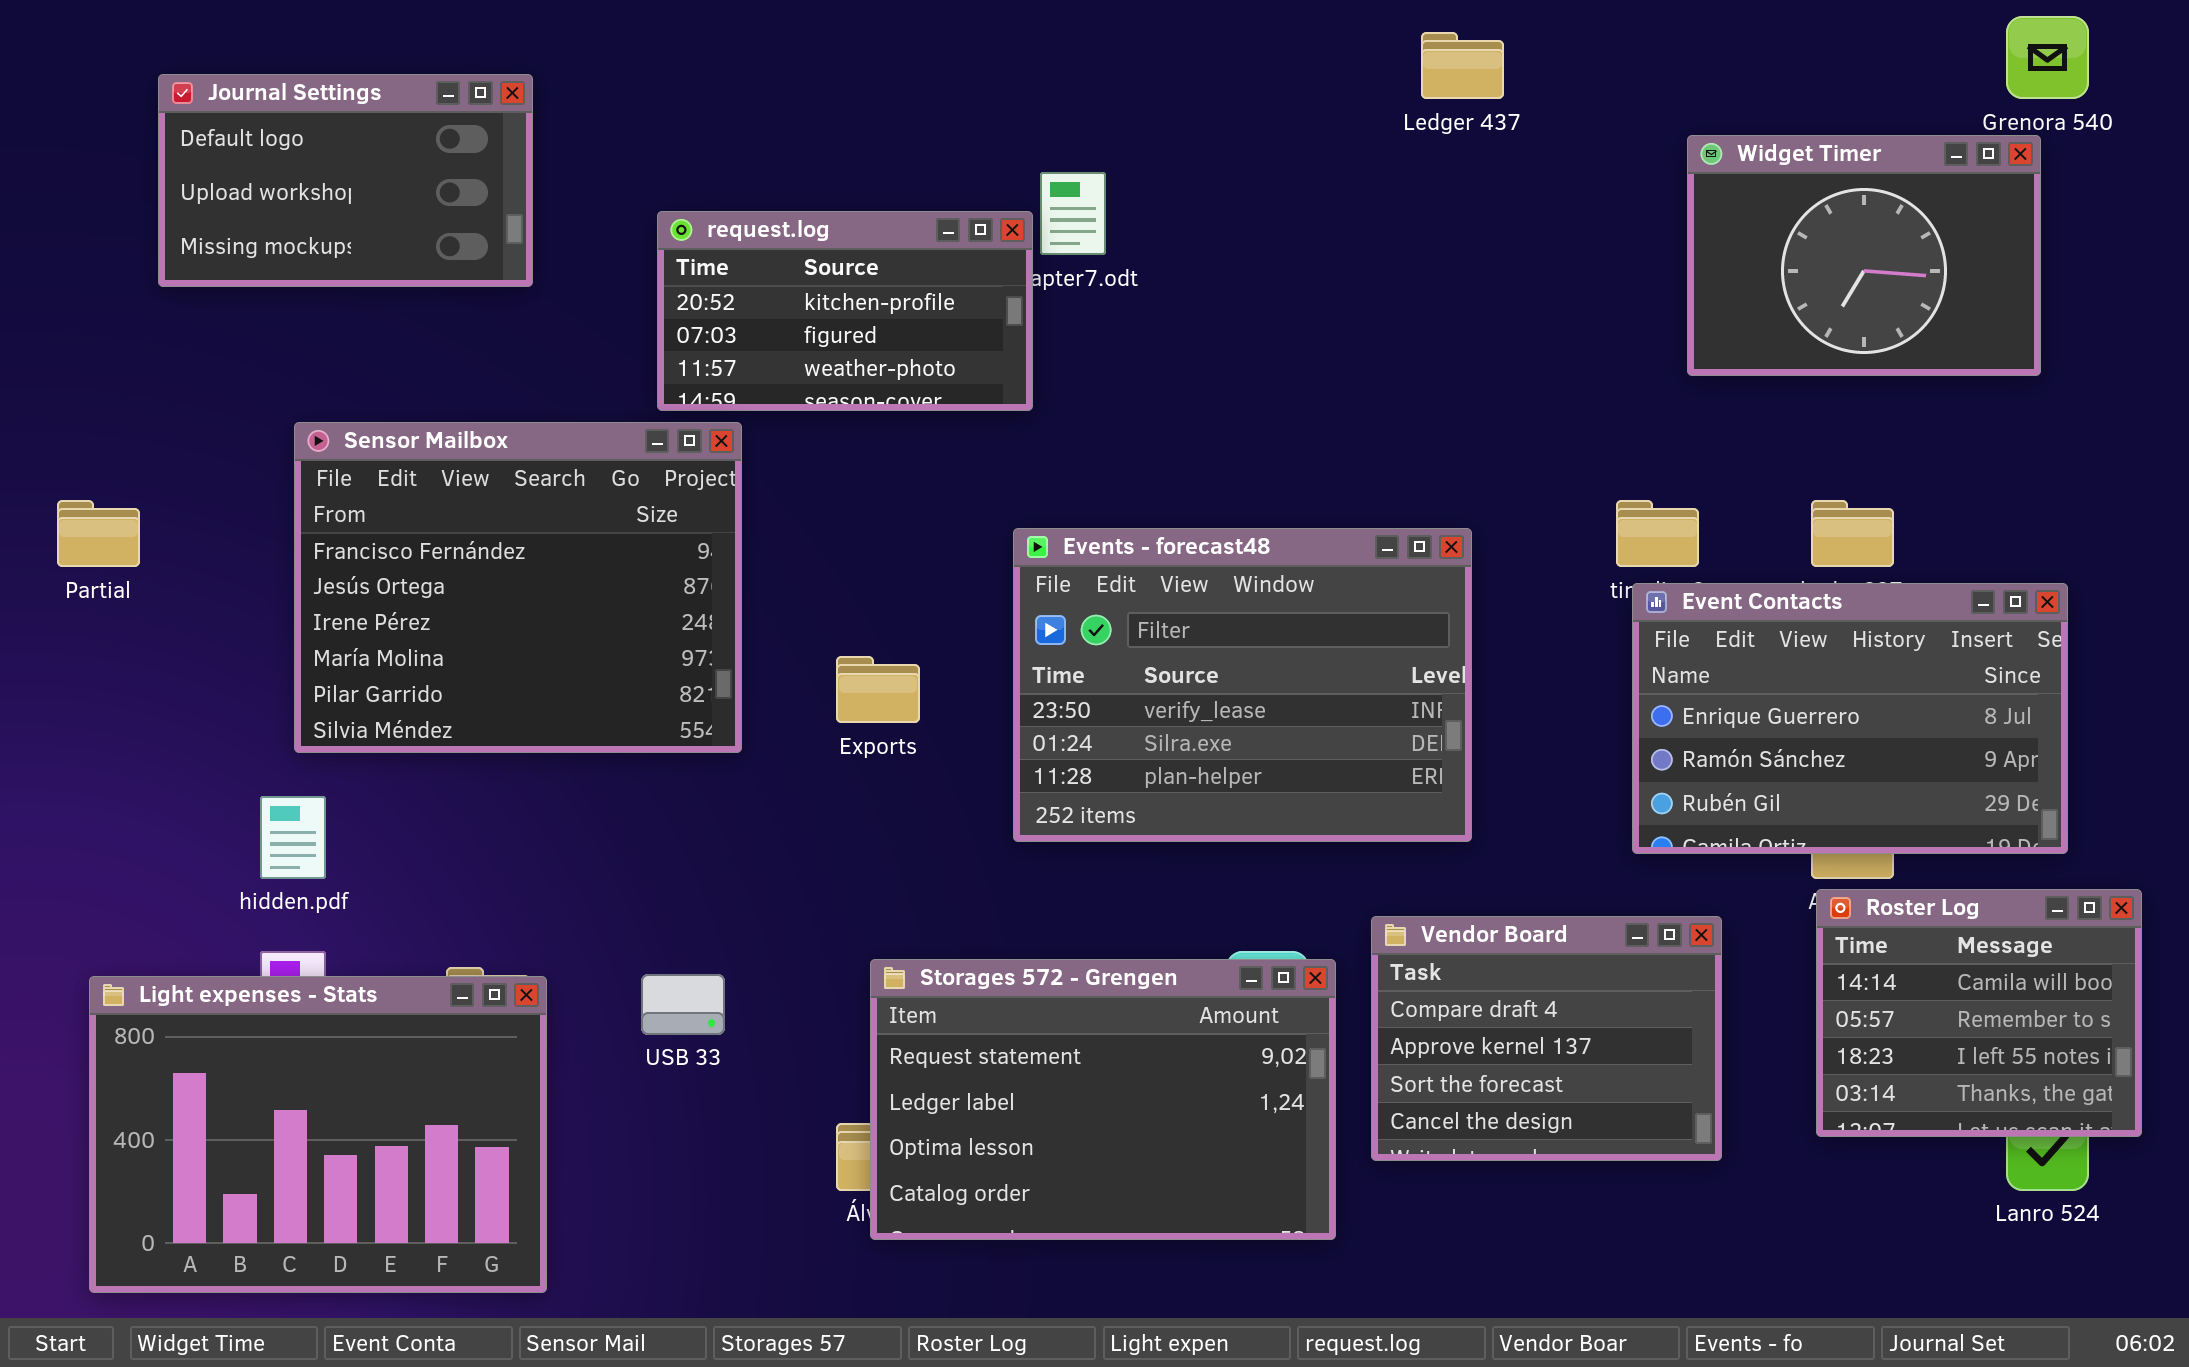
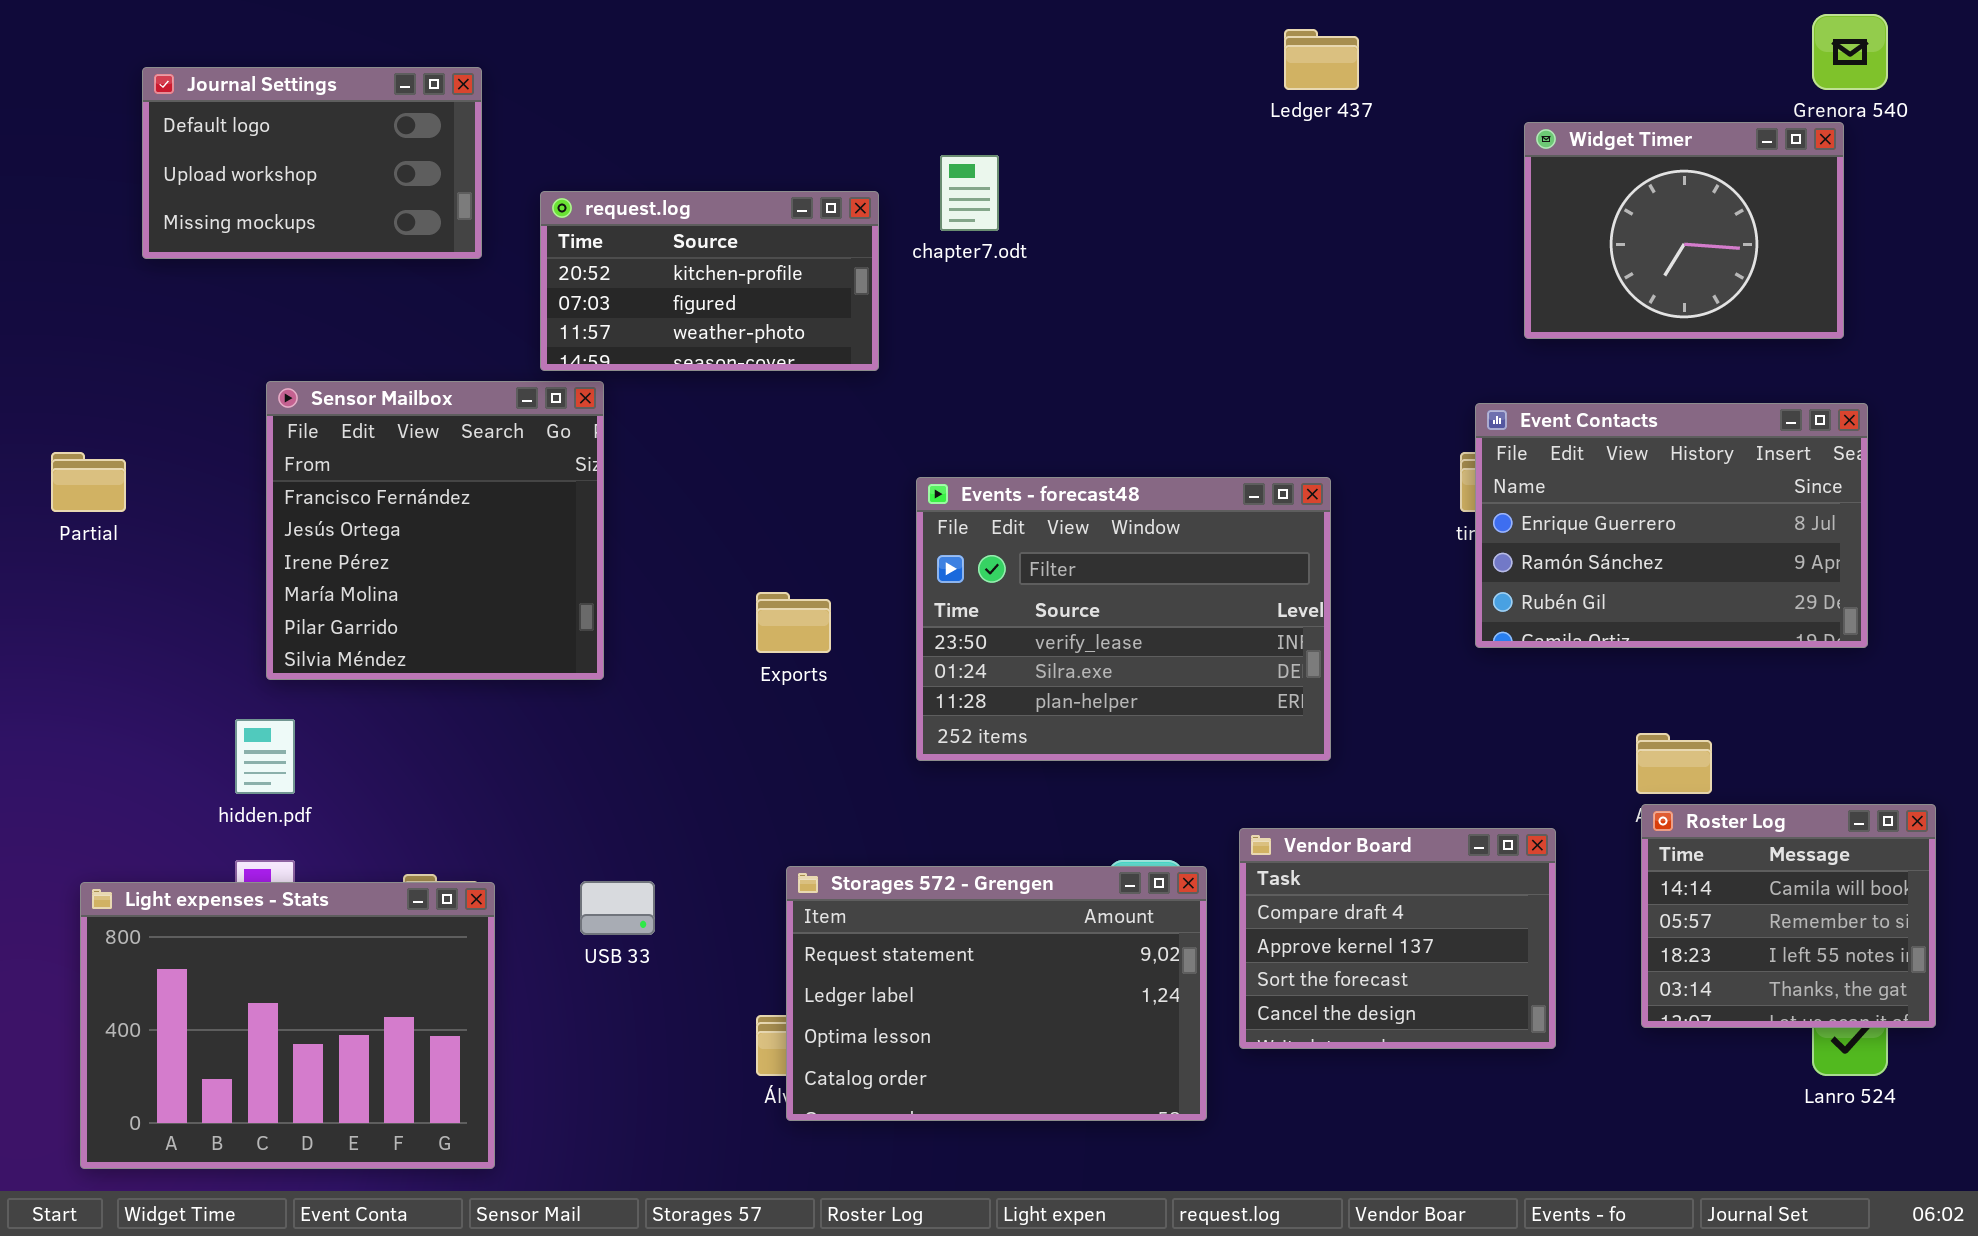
request.log: [657,211,1033,411] -> [540,191,879,371], moved
Sensor Mailbox: [294,422,742,753] -> [266,381,604,680], resized
Event Contacts: [1632,583,2068,854] -> [1475,403,1868,648], moved

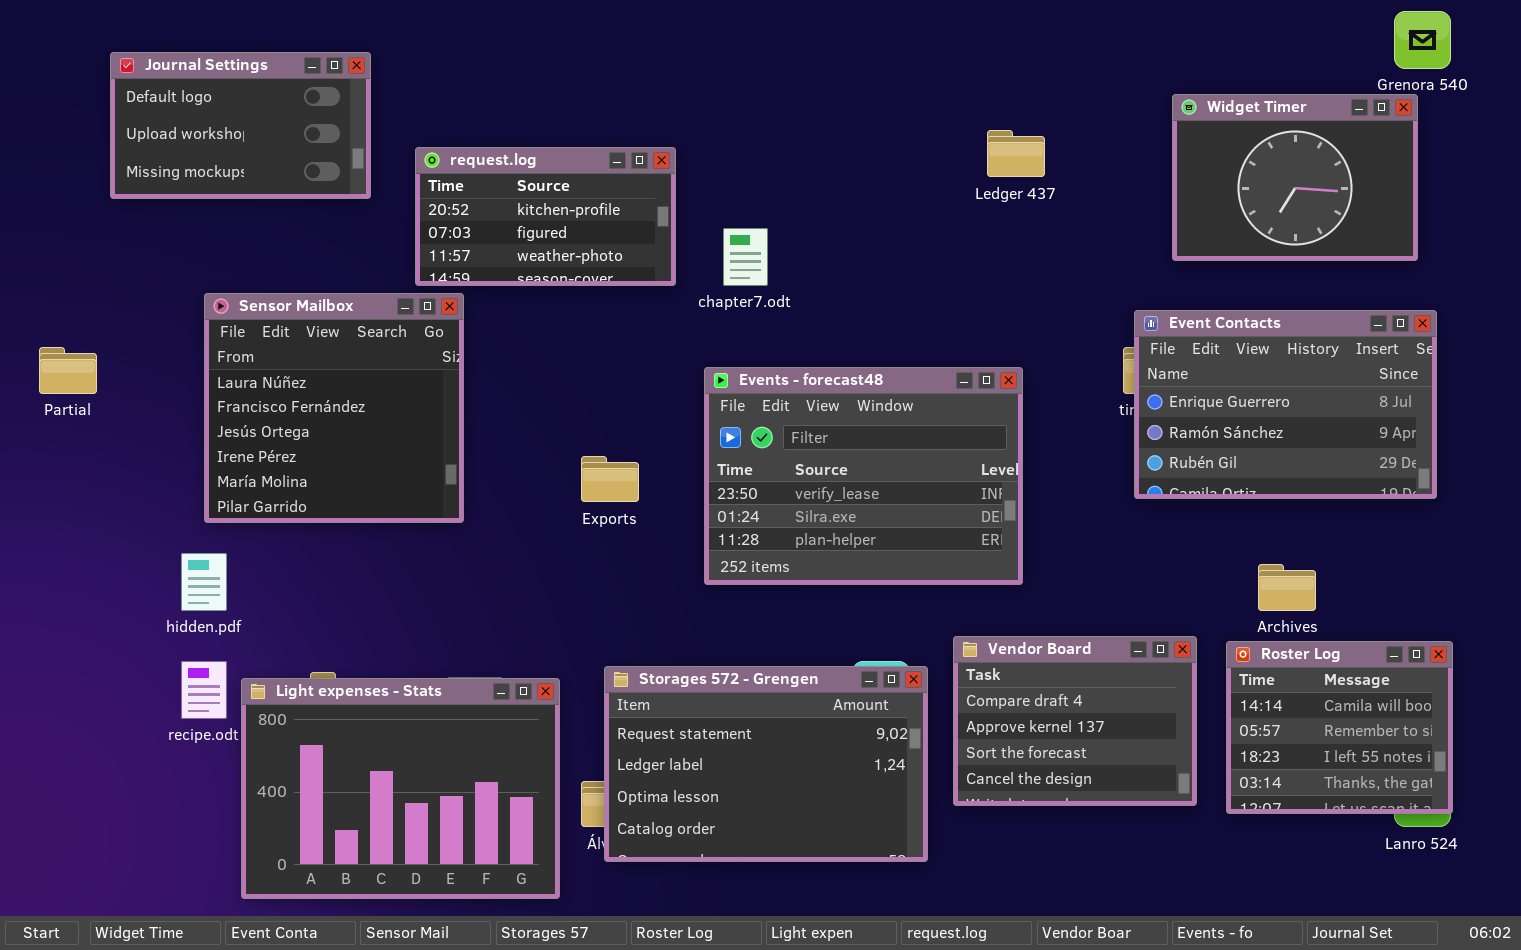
Ledger 437: [1284,29,1359,90] -> [987,130,1045,177], moved
chapter7.odt: [940,155,999,231] -> [723,228,768,286], moved
Sensor Mailbox: [266,381,604,680] -> [204,293,464,523], scrolled up 1 row
Roster Log: [1641,804,1936,1028] -> [1226,641,1453,814], moved
Light expenses - Stats: [80,882,495,1169] -> [241,678,560,899], moved

